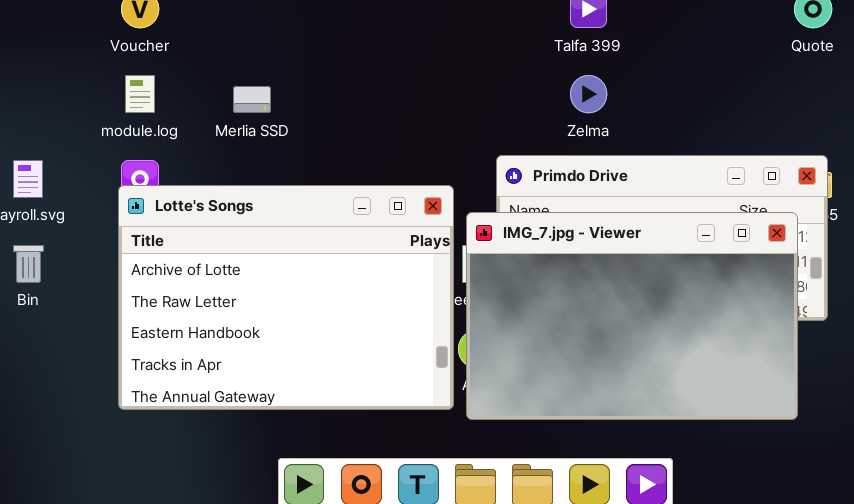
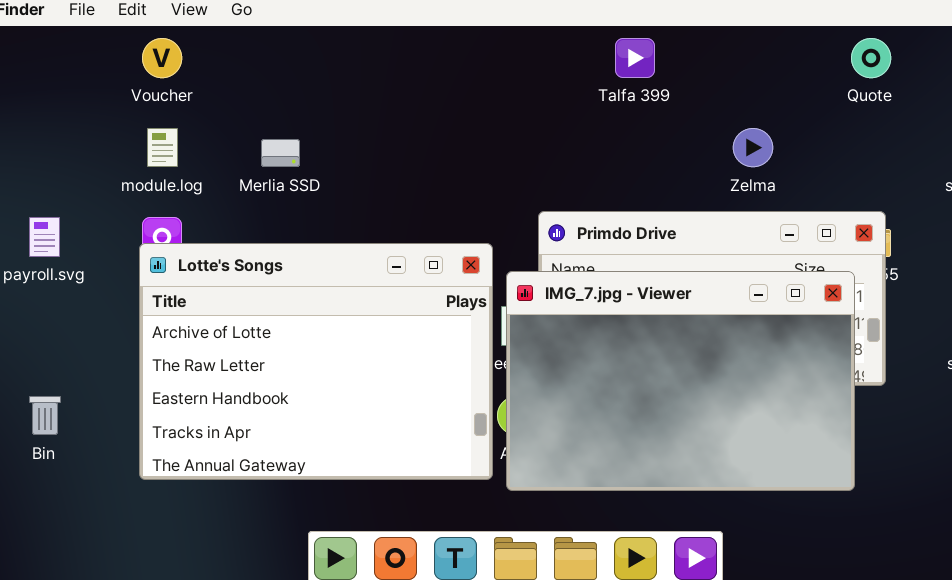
Zelma: [570,75,607,113] -> [733,128,773,167], moved
Bin: [13,245,44,283] -> [29,396,61,435], moved

